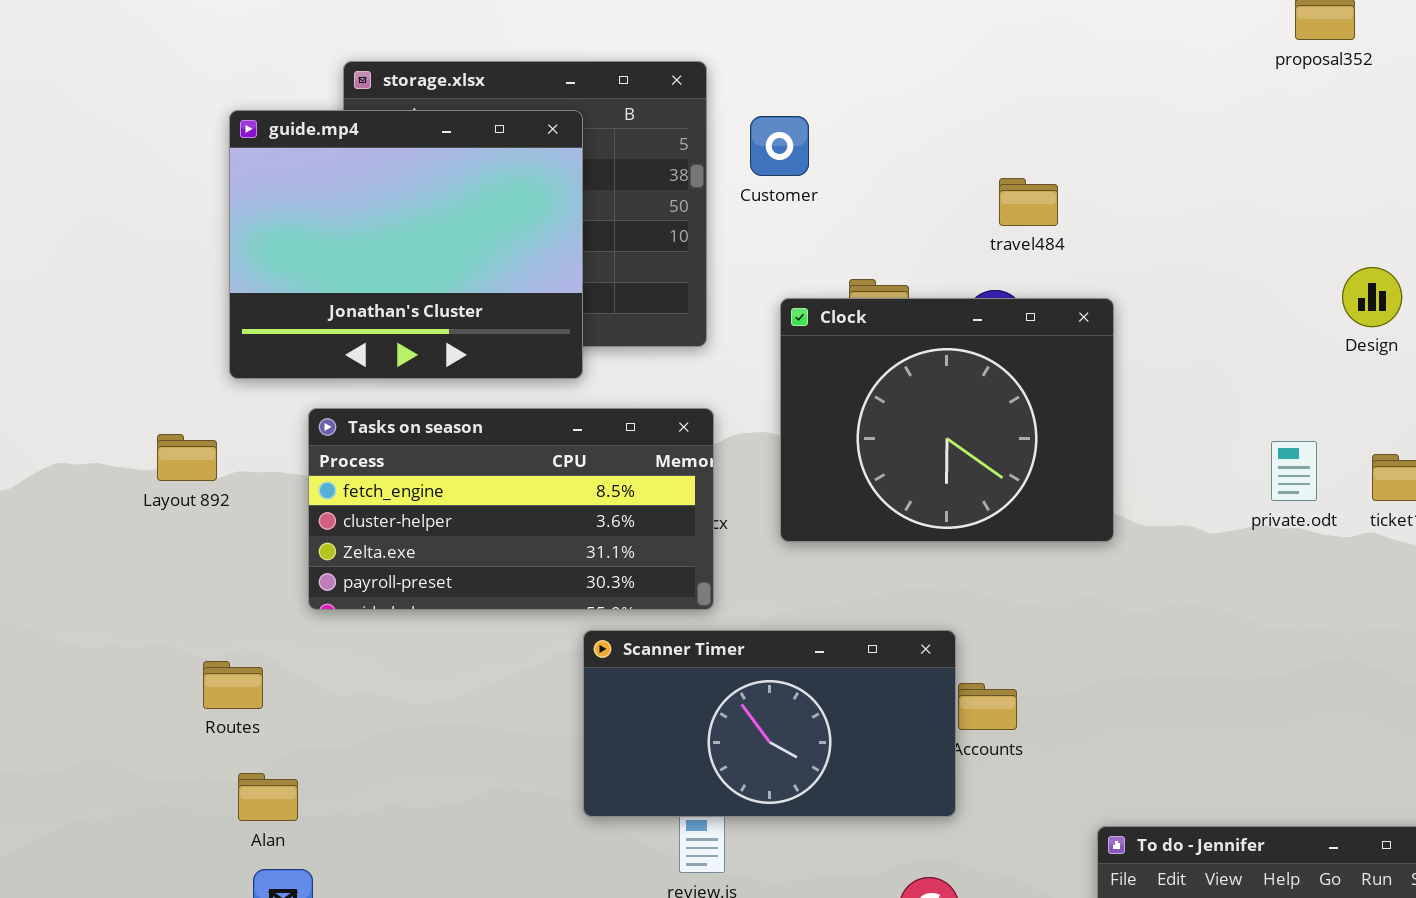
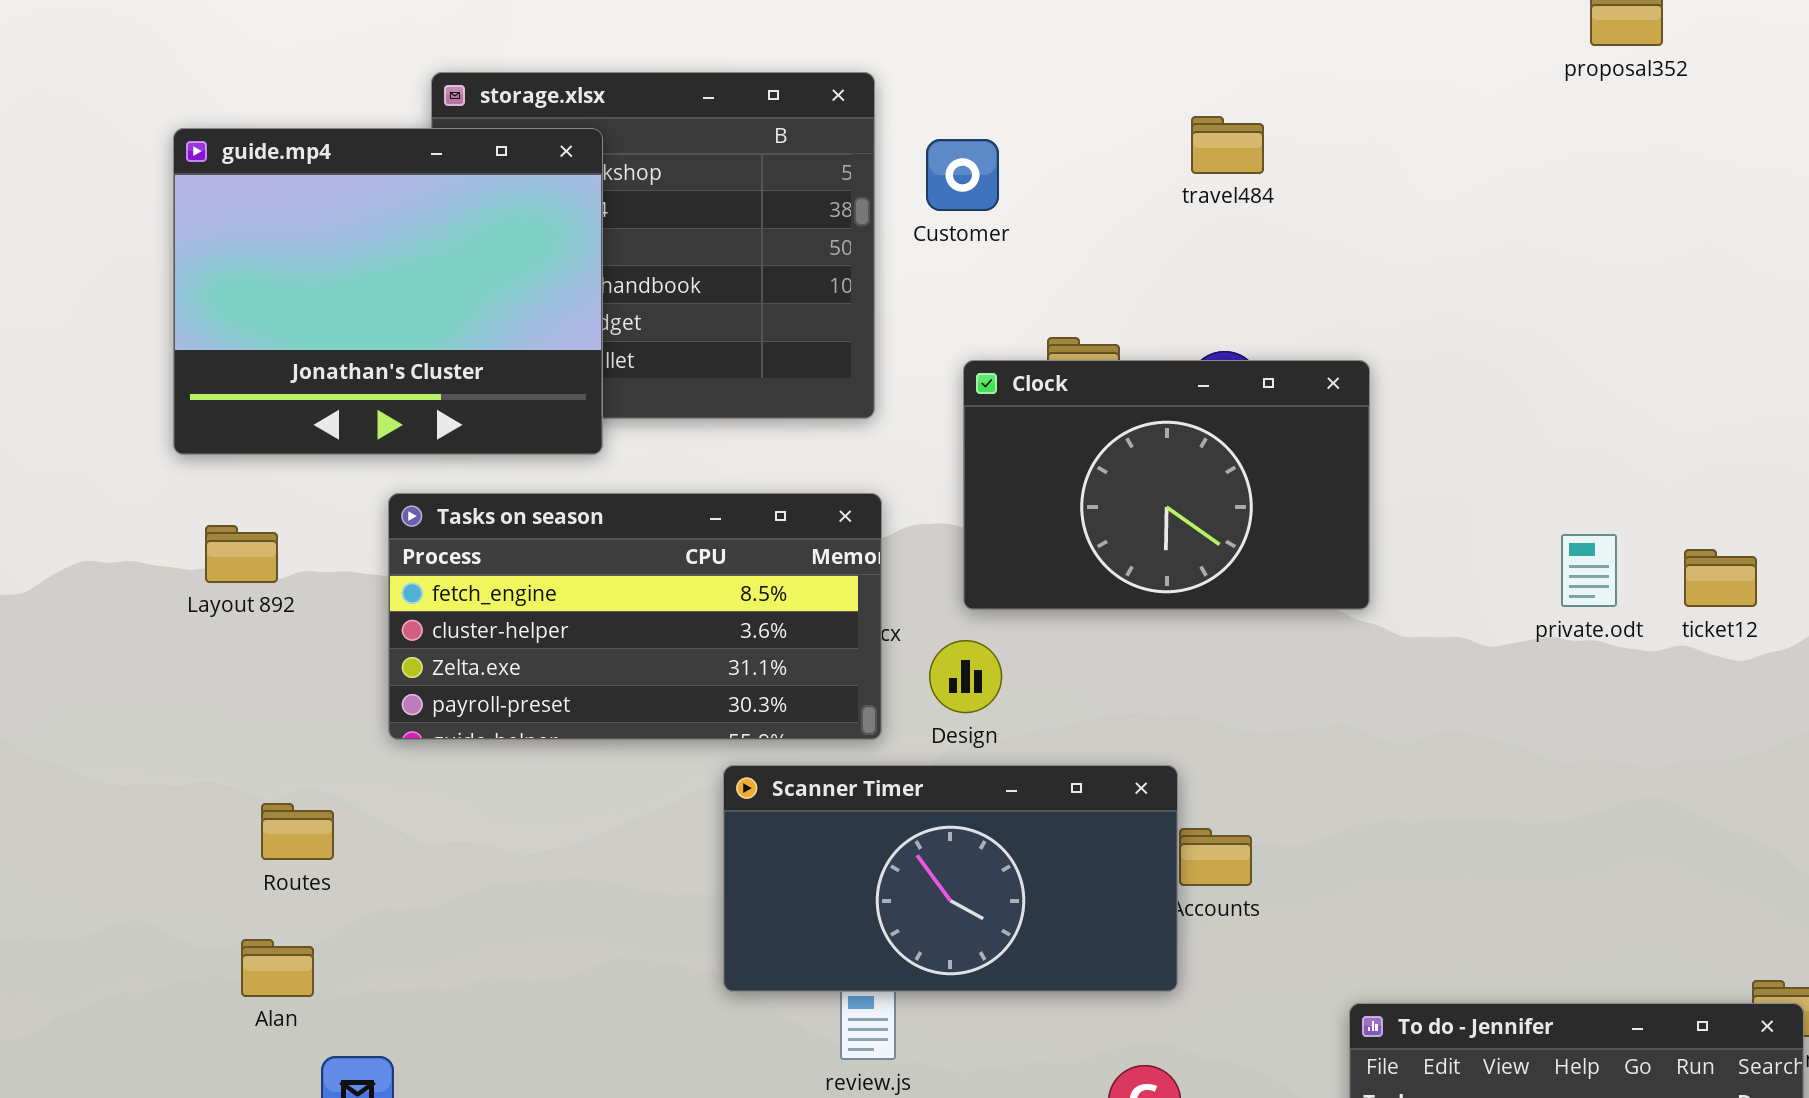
guide.mp4: [229,110,583,379] -> [173,128,603,455], moved
travel484: [999,178,1058,226] -> [1191,116,1264,174], moved
Design: [1342,267,1402,327] -> [929,640,1002,713], moved
Clock: [780,298,1114,542] -> [963,360,1370,610], resized
Alan: [238,773,298,821] -> [241,939,314,997], moved

